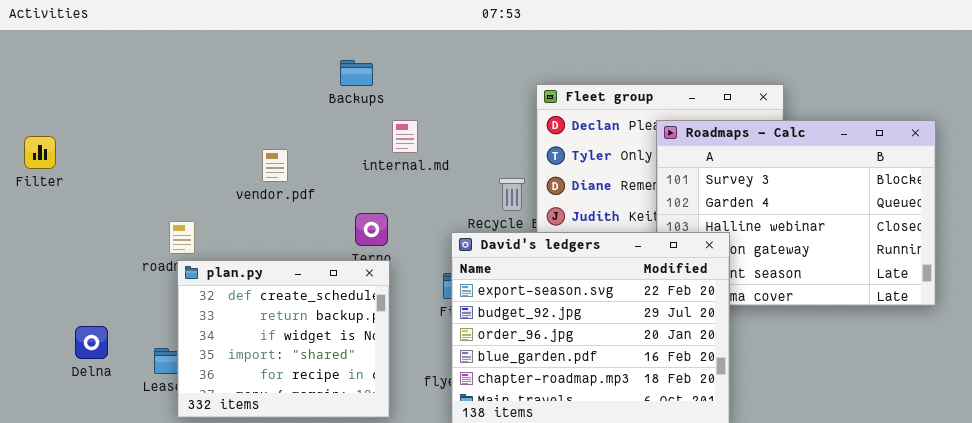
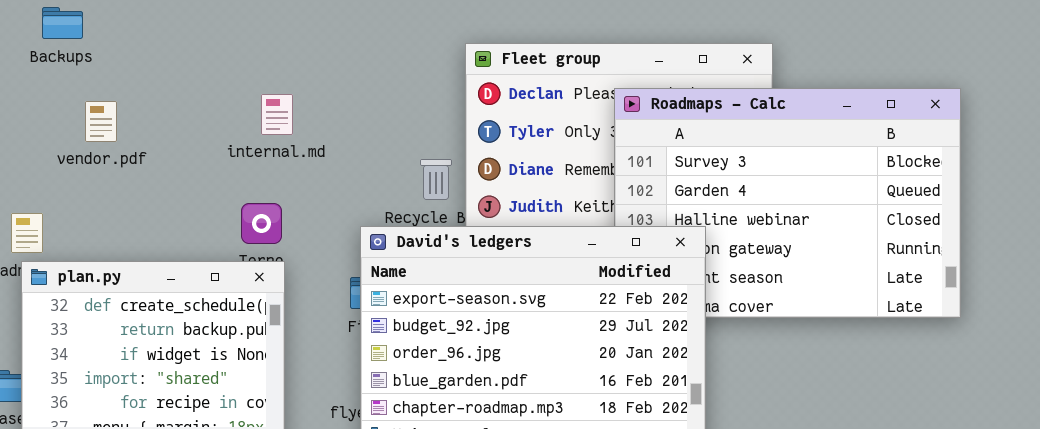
Backups: [340,60,373,86] -> [42,7,83,39], moved
internal.md: [392,120,418,153] -> [261,94,293,135], moved
vendor.pdf: [262,149,288,182] -> [85,101,117,142], moved

